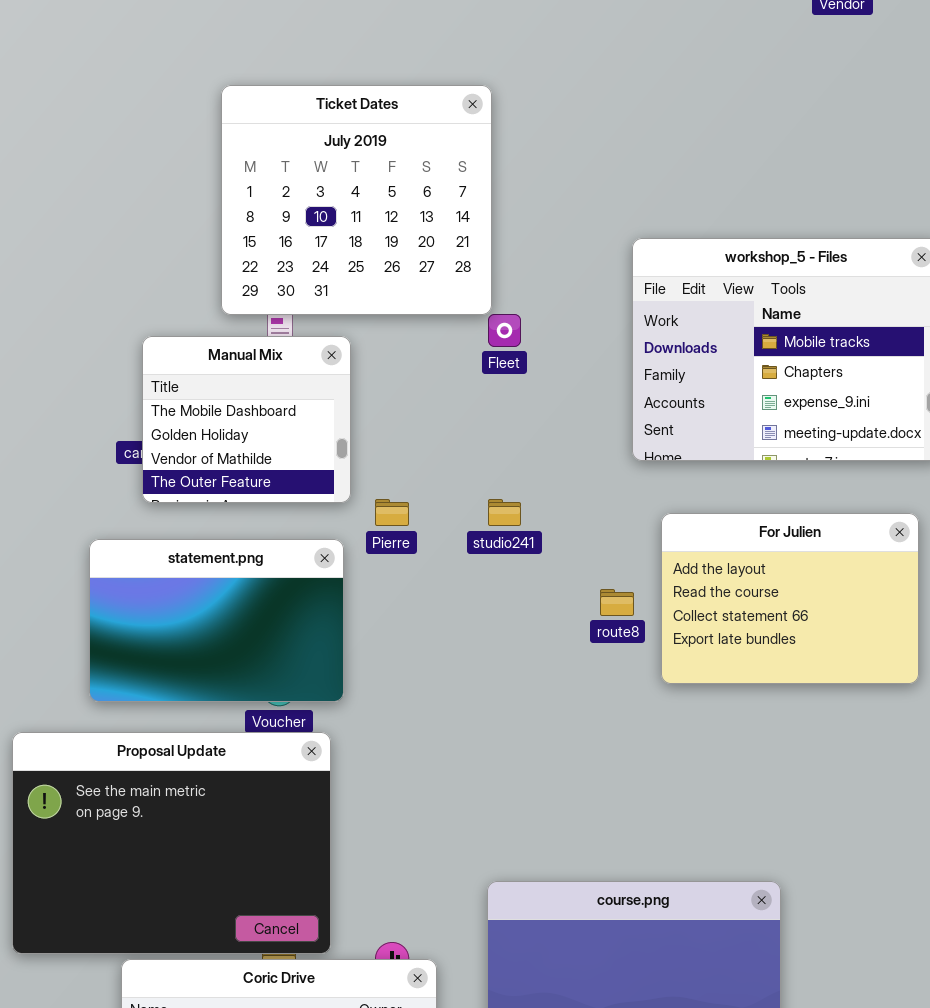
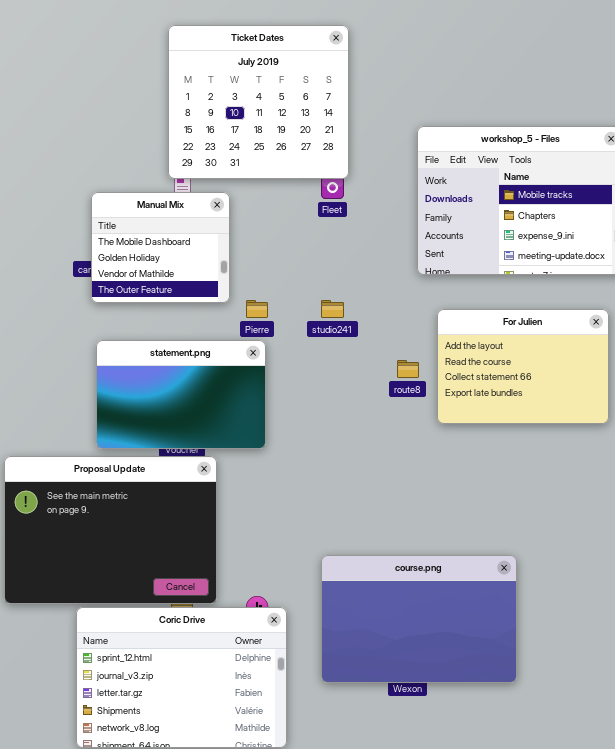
Ticket Dates: [221,85,492,315] -> [168,25,349,179], moved
statement.png: [89,539,344,702] -> [96,340,266,449], moved

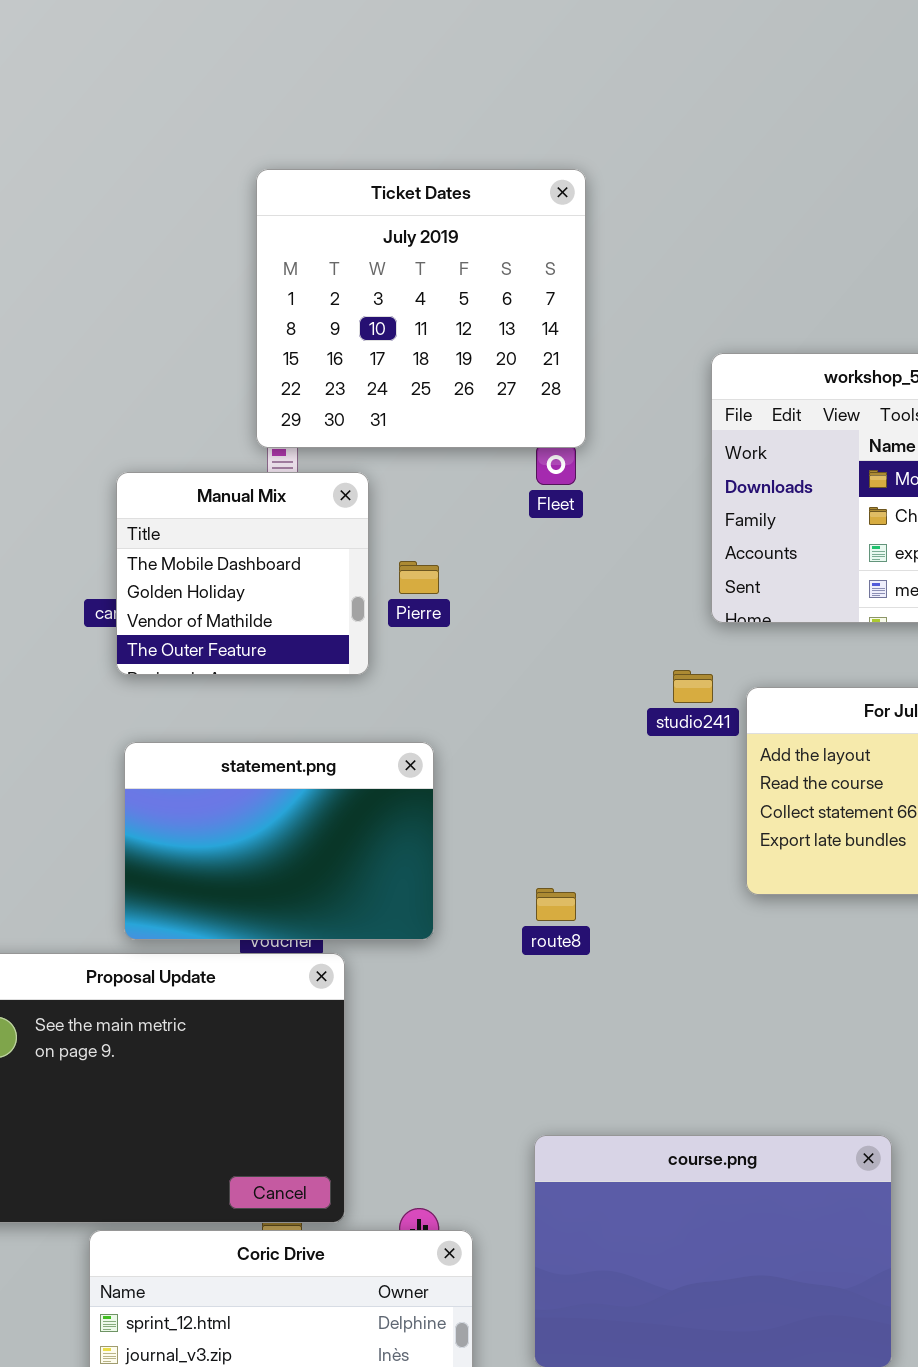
Pierre: [246,300,268,318] -> [399,561,439,594], moved
studio241: [321,300,344,318] -> [673,670,713,703], moved
route8: [397,360,419,378] -> [536,888,576,921], moved

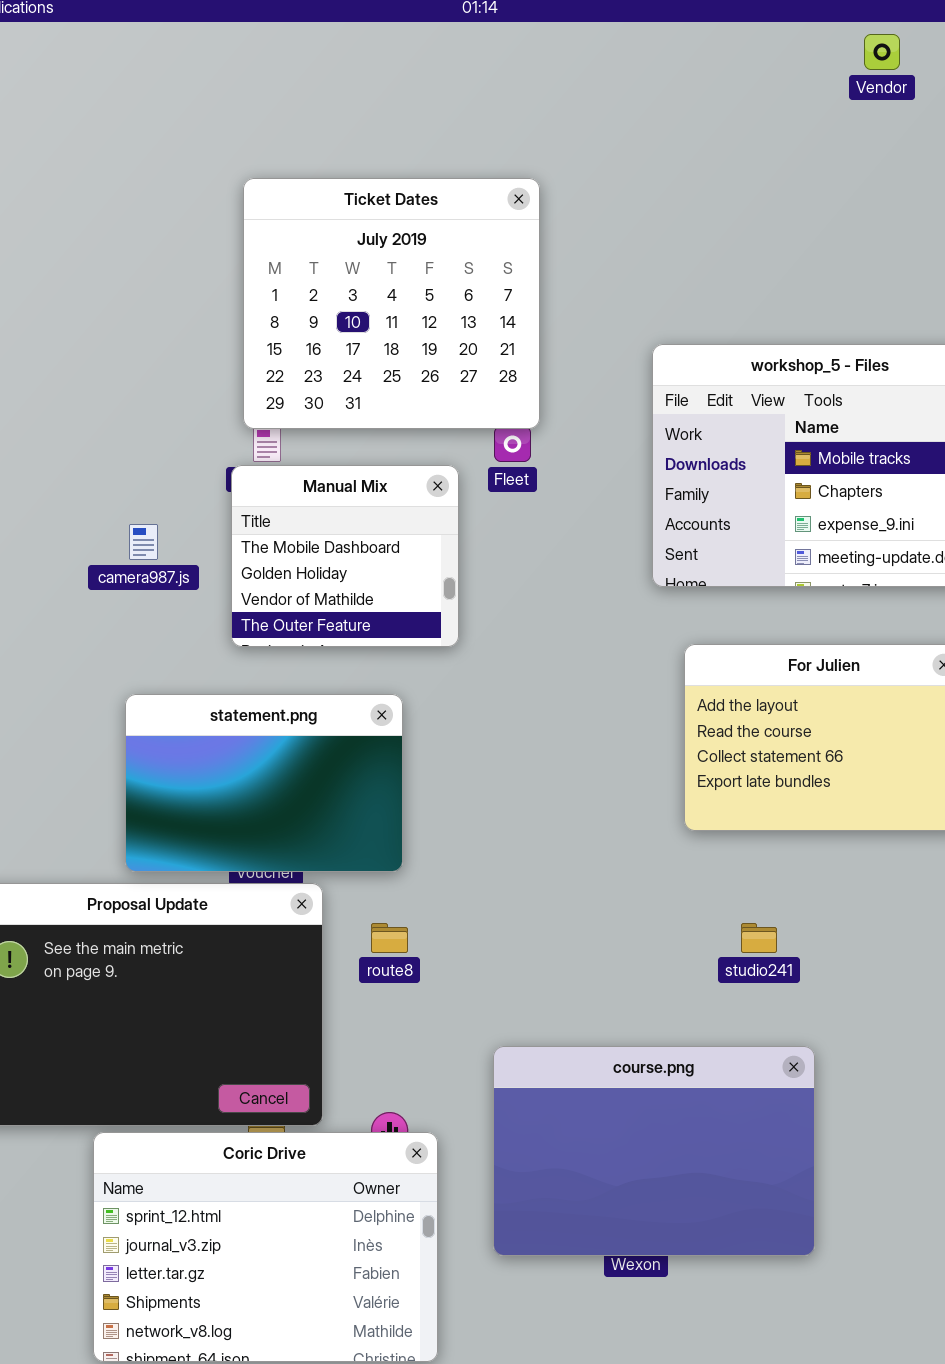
Manual Mix: [116,472,369,675] -> [231,465,459,647], moved
studio241: [673,670,713,703] -> [741,923,777,953], moved
route8: [536,888,576,921] -> [371,923,408,953], moved

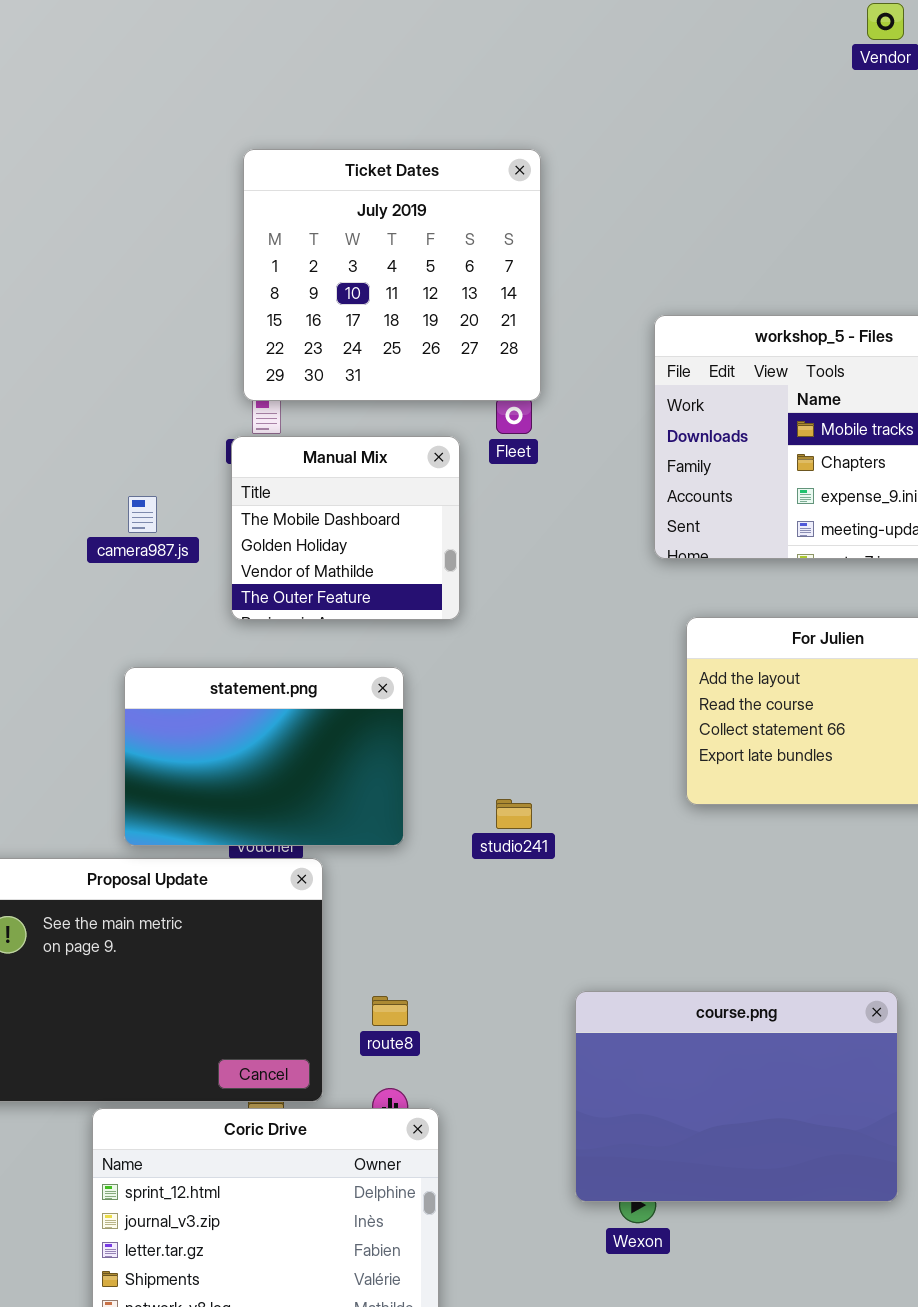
route8: [371,923,408,953] -> [372,996,408,1026], moved
studio241: [741,923,777,953] -> [496,799,532,829], moved
course.png: [493,1046,815,1256] -> [575,991,898,1202], moved

